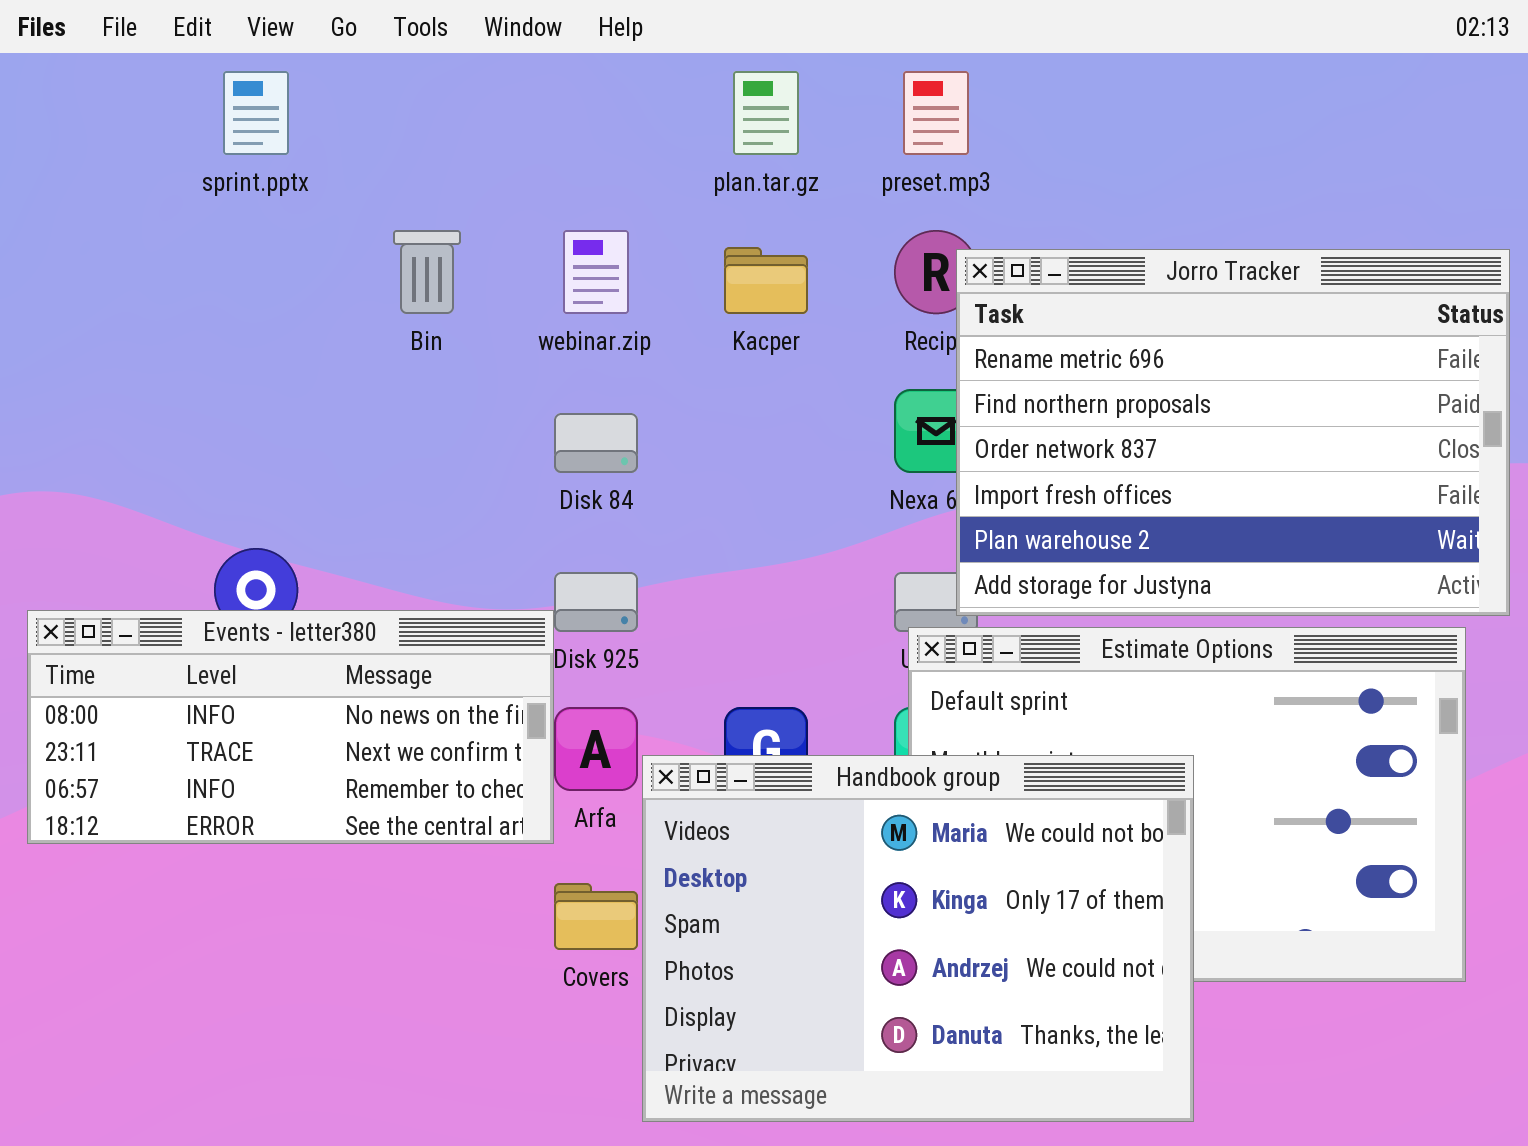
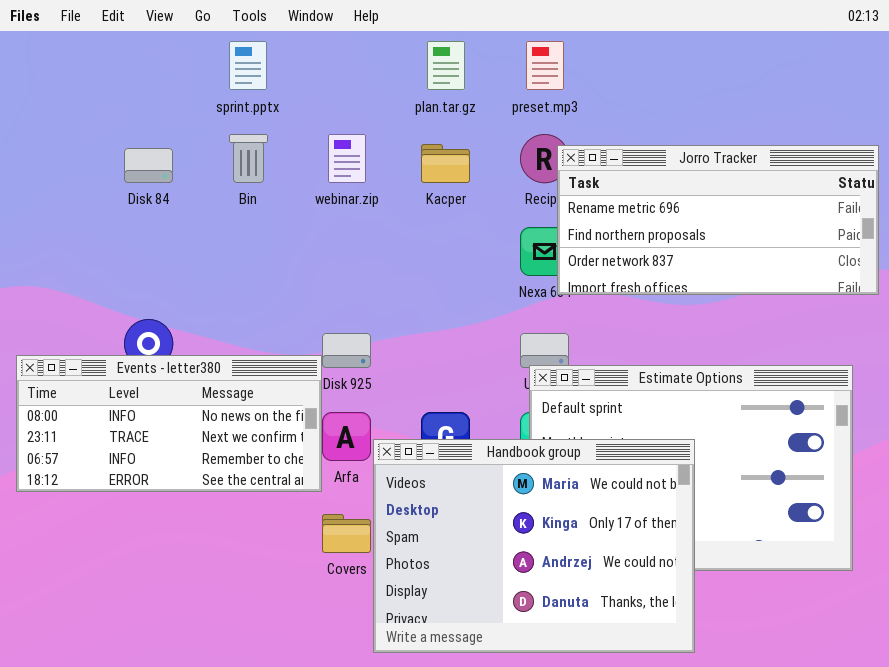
sprint.pptx: [223,71,289,155] -> [229,41,267,90], moved
Jorro Tracker: [956,249,1510,616] -> [557,145,879,295], resized
Disk 84: [554,413,638,473] -> [124,148,173,183], moved

